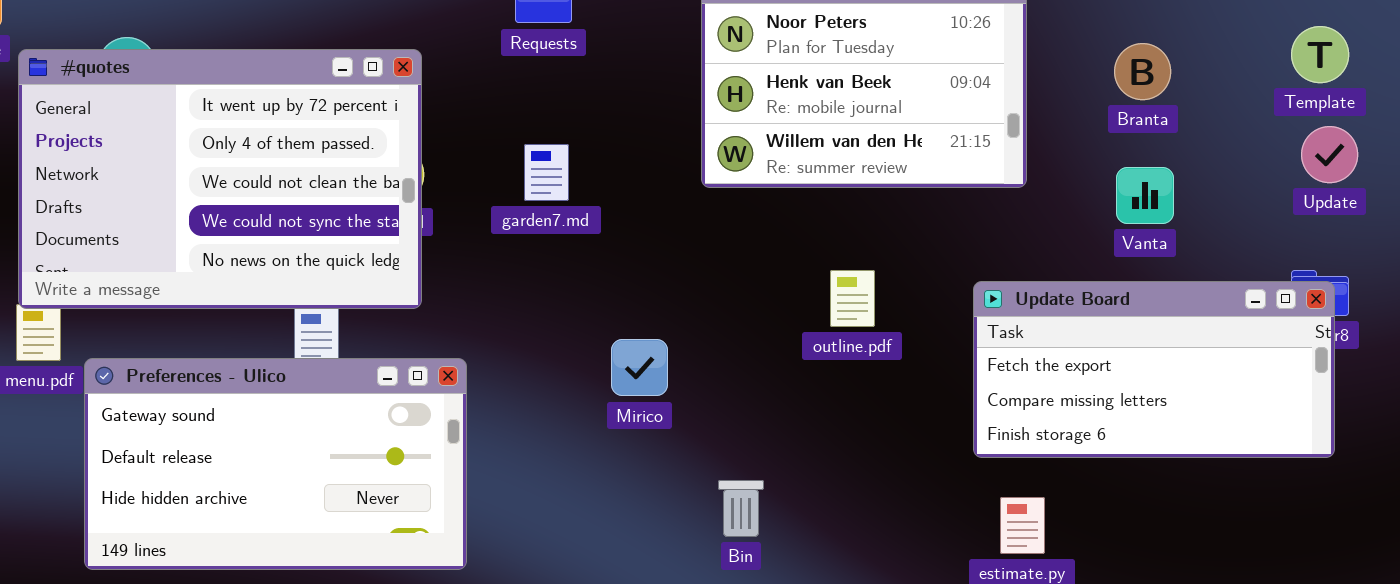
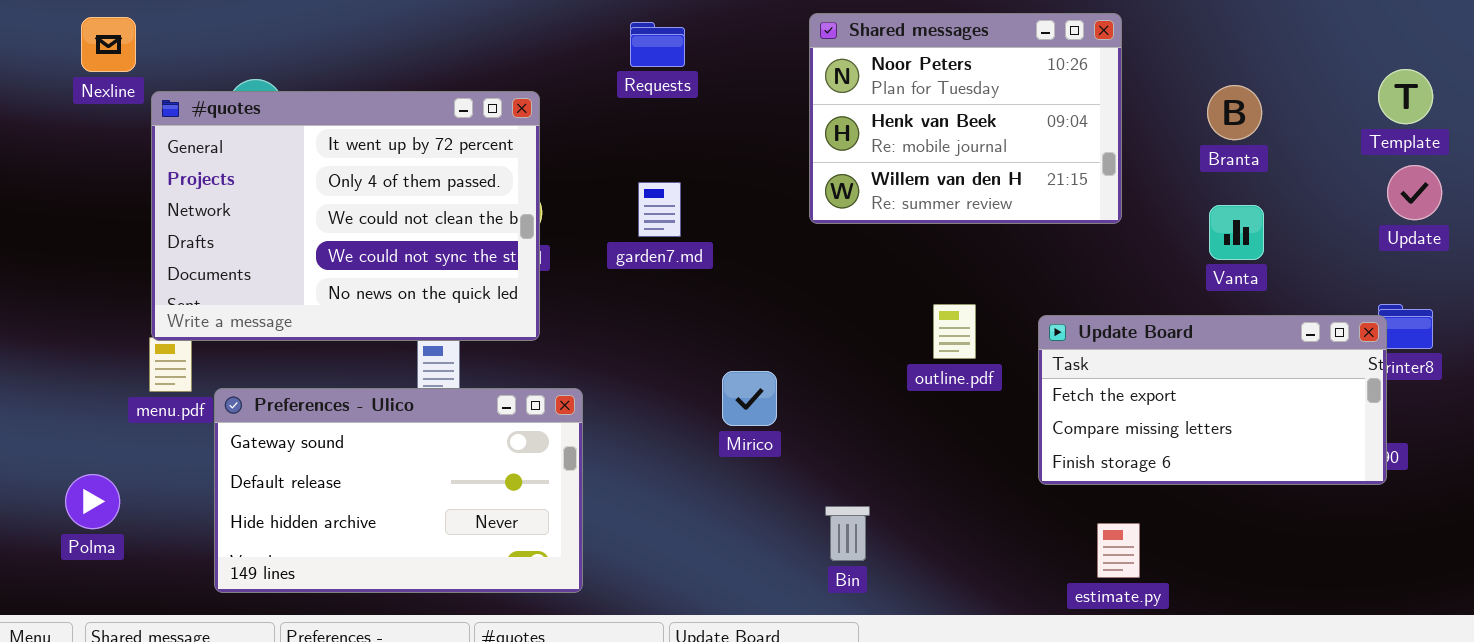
Update Board: [973,281,1335,458] -> [1038,315,1387,485], moved

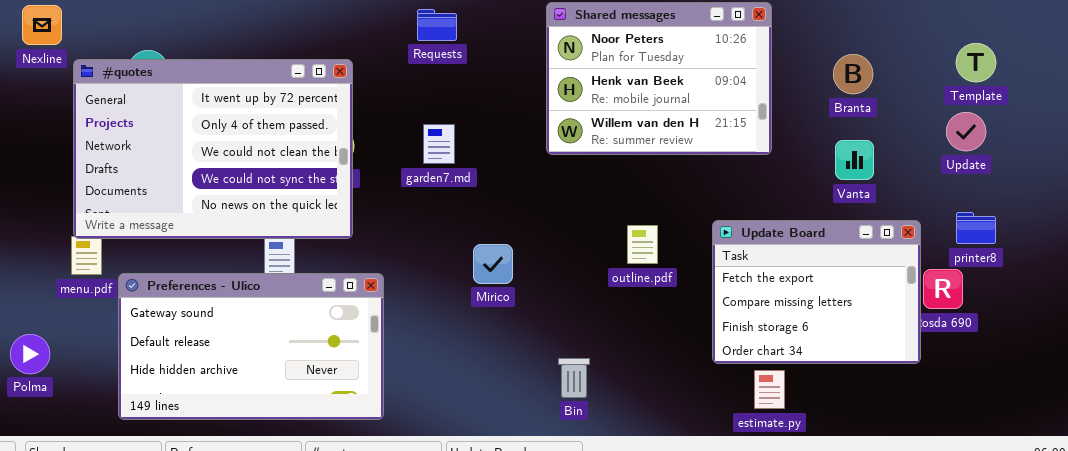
Update: [1387,165,1442,220] -> [946,112,986,151], moved
outline.pdf: [933,304,976,359] -> [627,225,658,264], moved
Update Board: [1038,315,1387,485] -> [712,220,921,364], resized
Mirico: [722,371,777,426] -> [473,244,513,284], moved

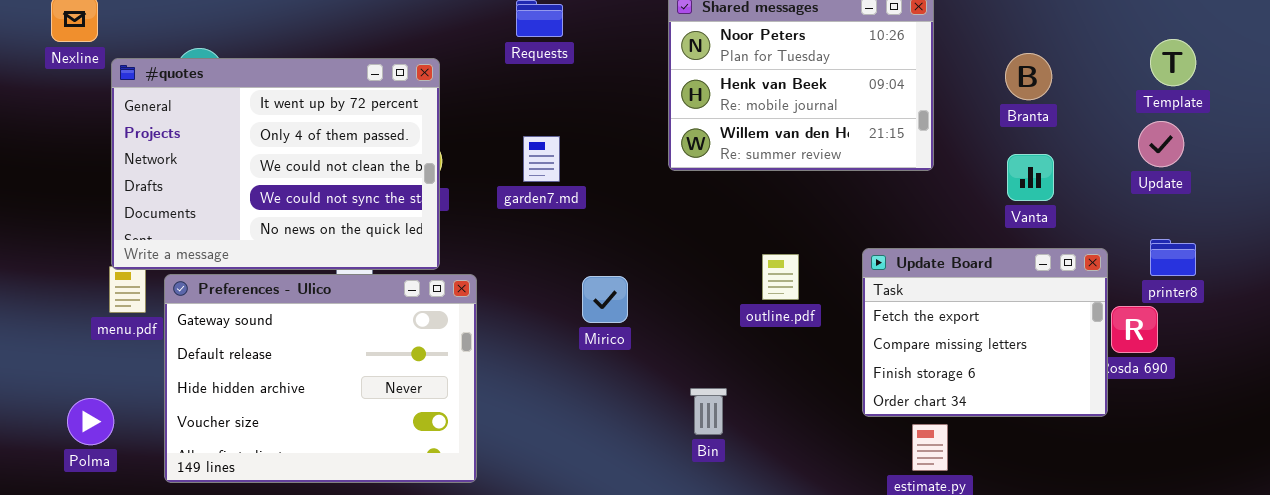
Preferences - Ulico: [118,273,384,420] -> [164,274,477,483], resized
Polma: [10,334,50,374] -> [67,398,114,445], moved
Bin: [558,358,590,398] -> [690,388,727,435], moved

